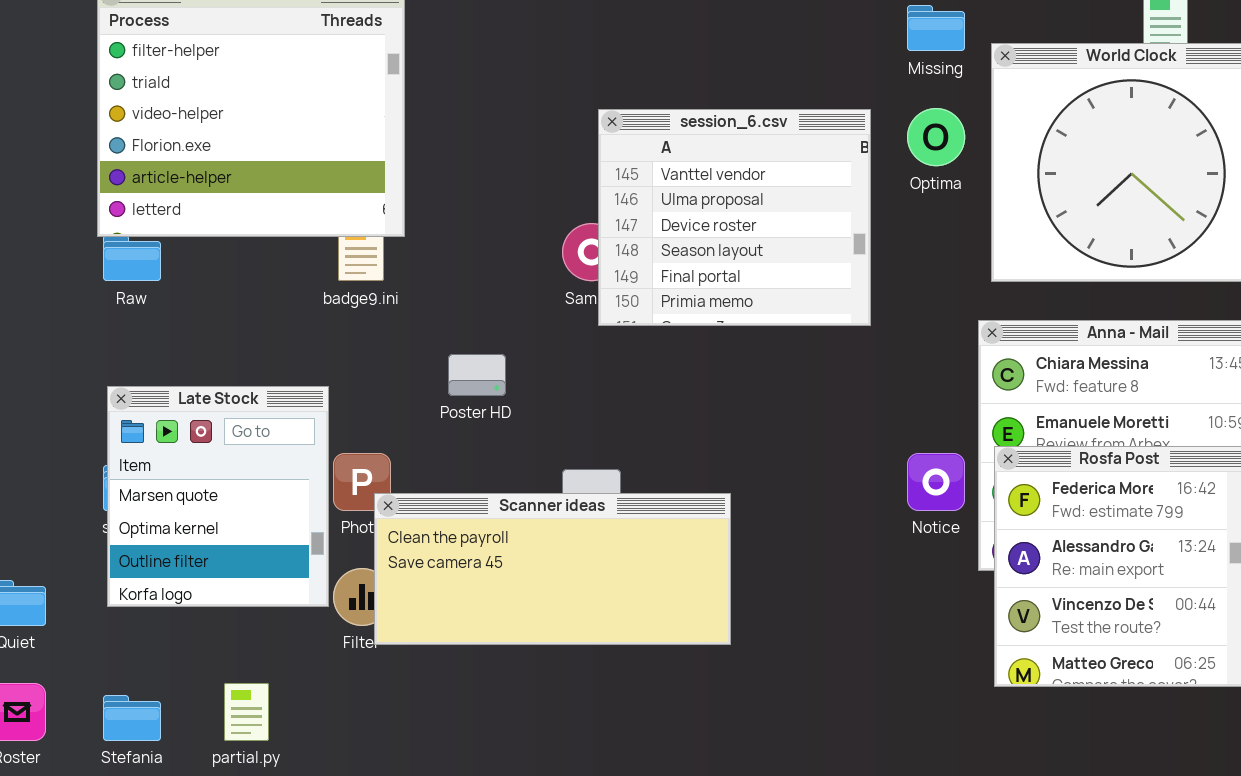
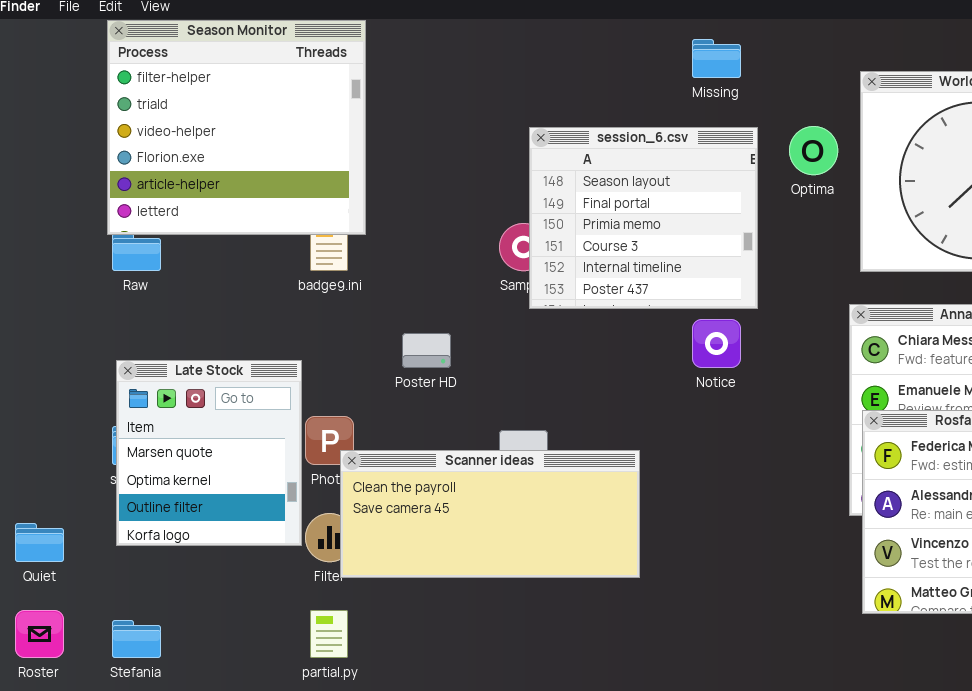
Missing: [907,5,965,51] -> [692,39,741,78], moved
session_6.csv: [598,109,871,326] -> [529,127,758,309], scrolled down 3 rows
Notice: [907,453,965,511] -> [692,319,741,368], moved
partial.py: [224,683,269,741] -> [310,610,348,658], moved

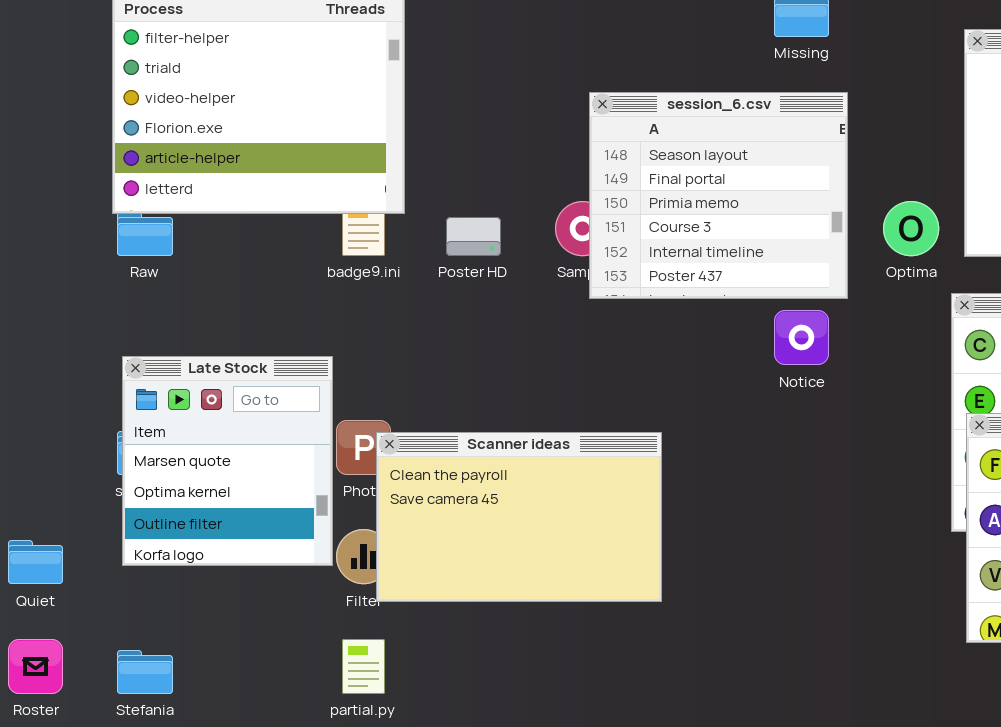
Optima: [789,126,838,175] -> [883,201,939,256], moved
Poster HD: [402,333,451,368] -> [446,217,501,256], moved
Scanner ideas: [340,450,640,578] -> [376,432,662,602], resized

